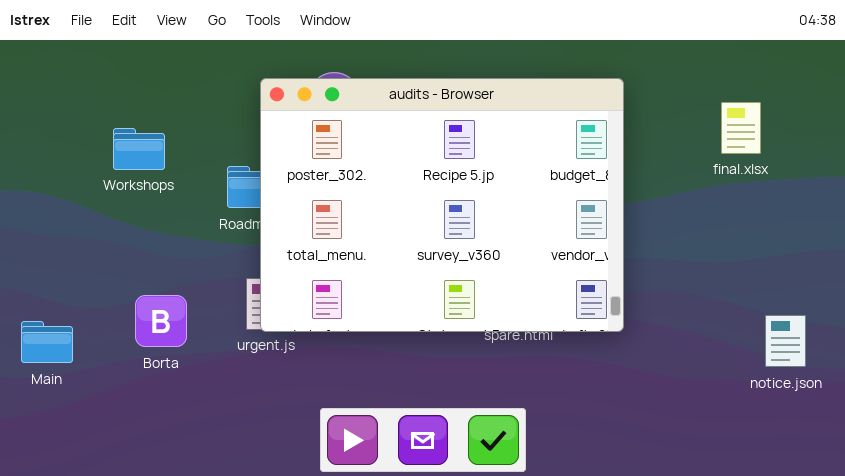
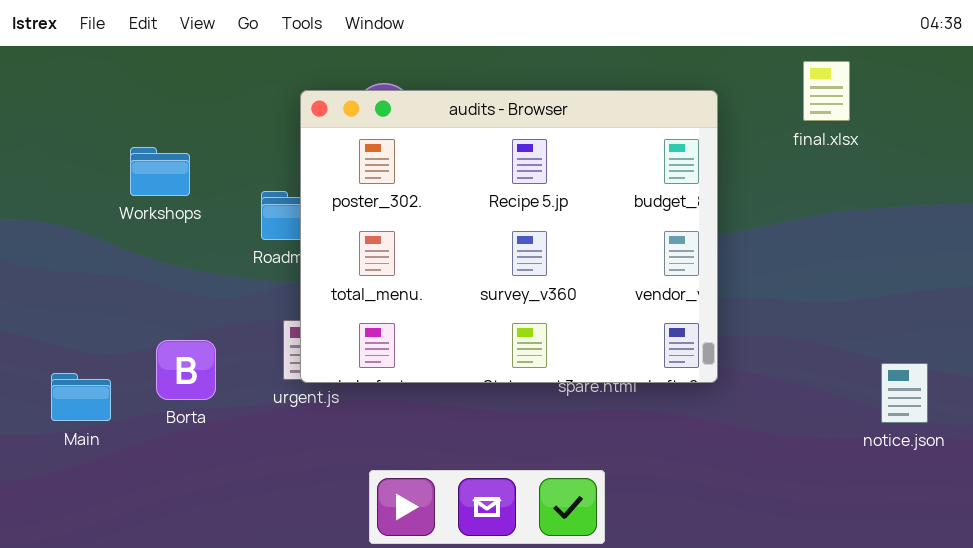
final.xlsx: [721,102,761,154] -> [803,61,850,121], moved
Main: [21,321,73,363] -> [51,373,111,421], moved

